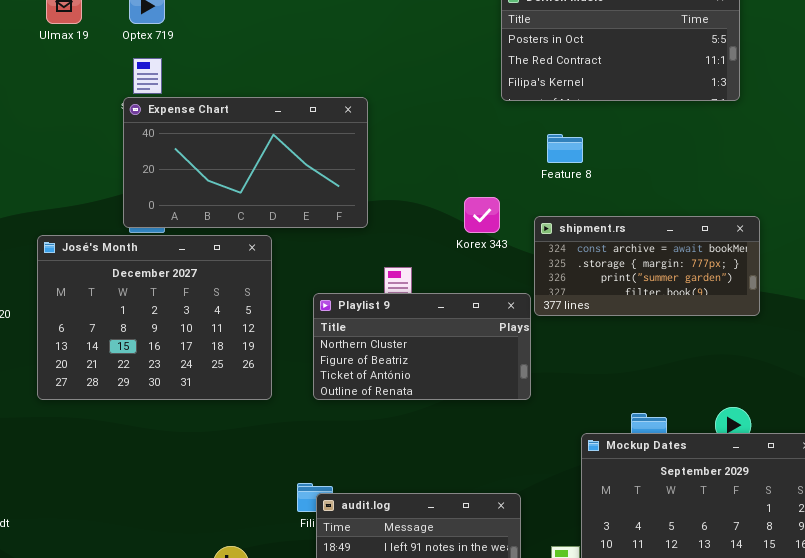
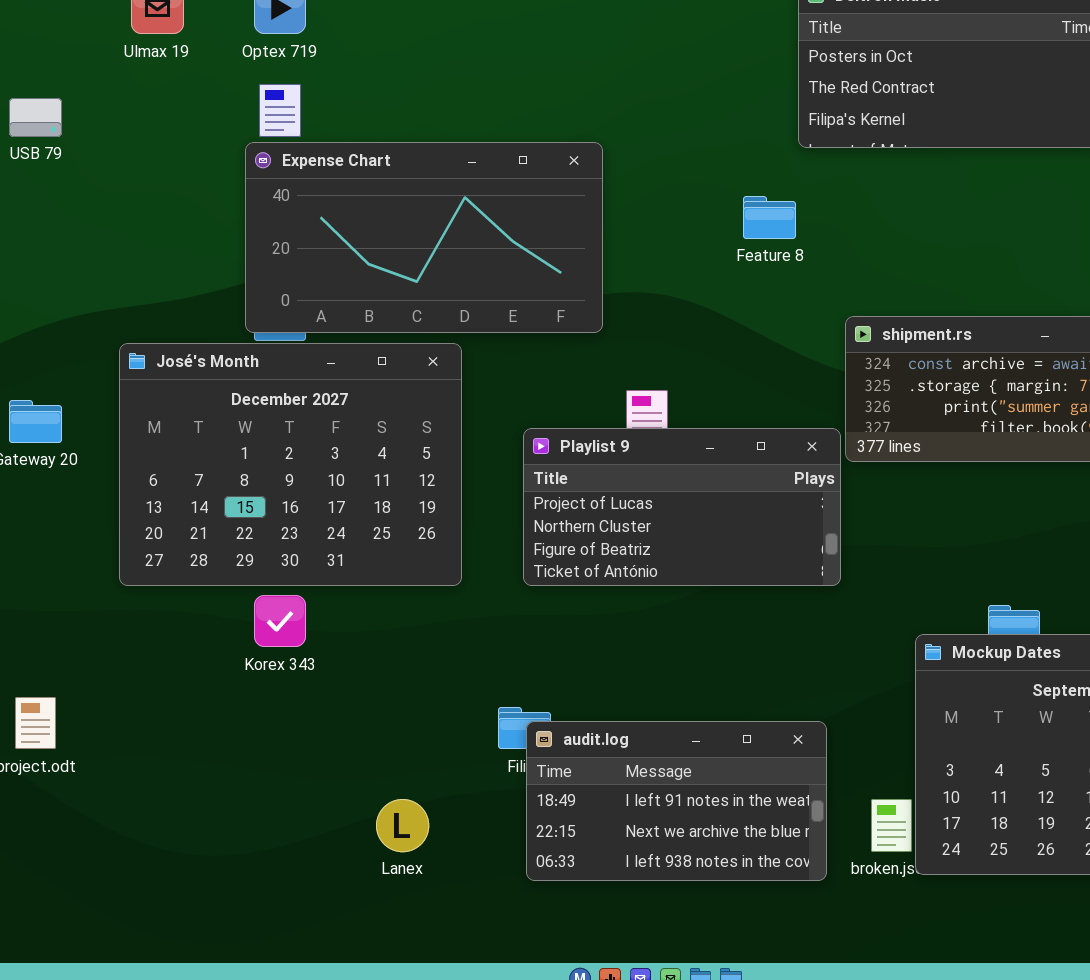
Feature 8: [547,134,583,163] -> [743,196,796,239], moved
Korex 343: [464,197,500,233] -> [254,595,306,647], moved
Playlist 9: [313,293,531,400] -> [523,428,841,586], scrolled up 1 row

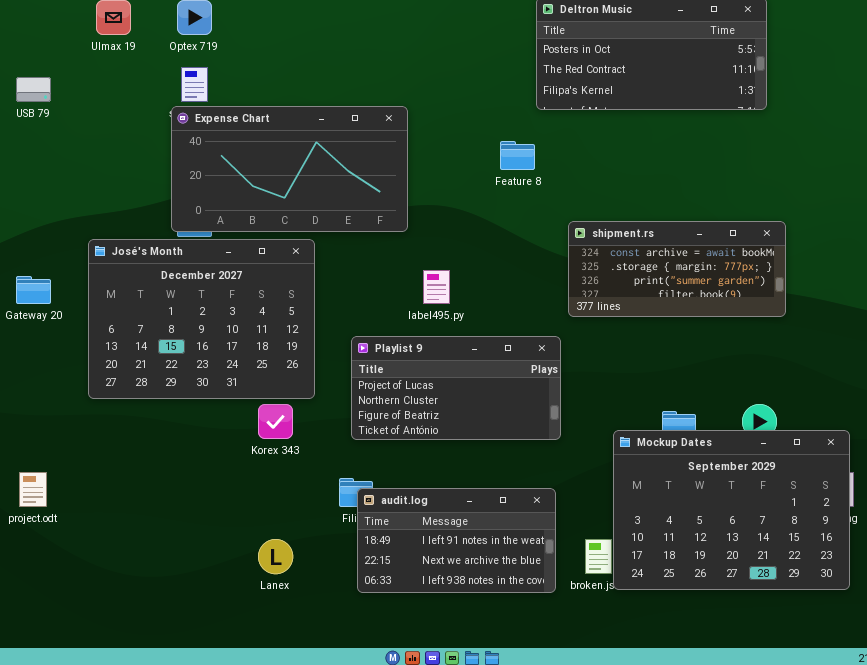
Playlist 9: [523,428,841,586] -> [351,336,561,440], moved
Korex 343: [254,595,306,647] -> [258,404,293,439], moved

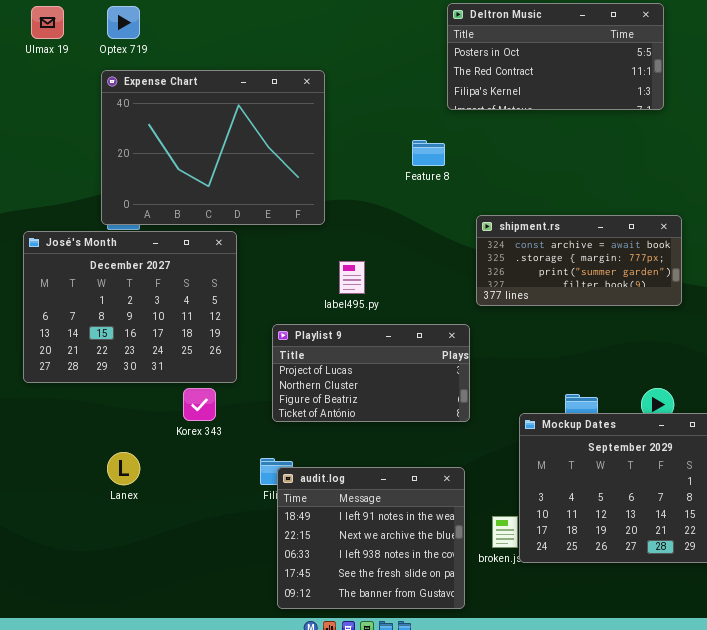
Expense Chart: [171,106,408,232] -> [101,70,325,225], resized
audit.log: [357,488,556,593] -> [277,467,465,609], resized
Lanex: [258,539,293,574] -> [107,452,140,485], moved

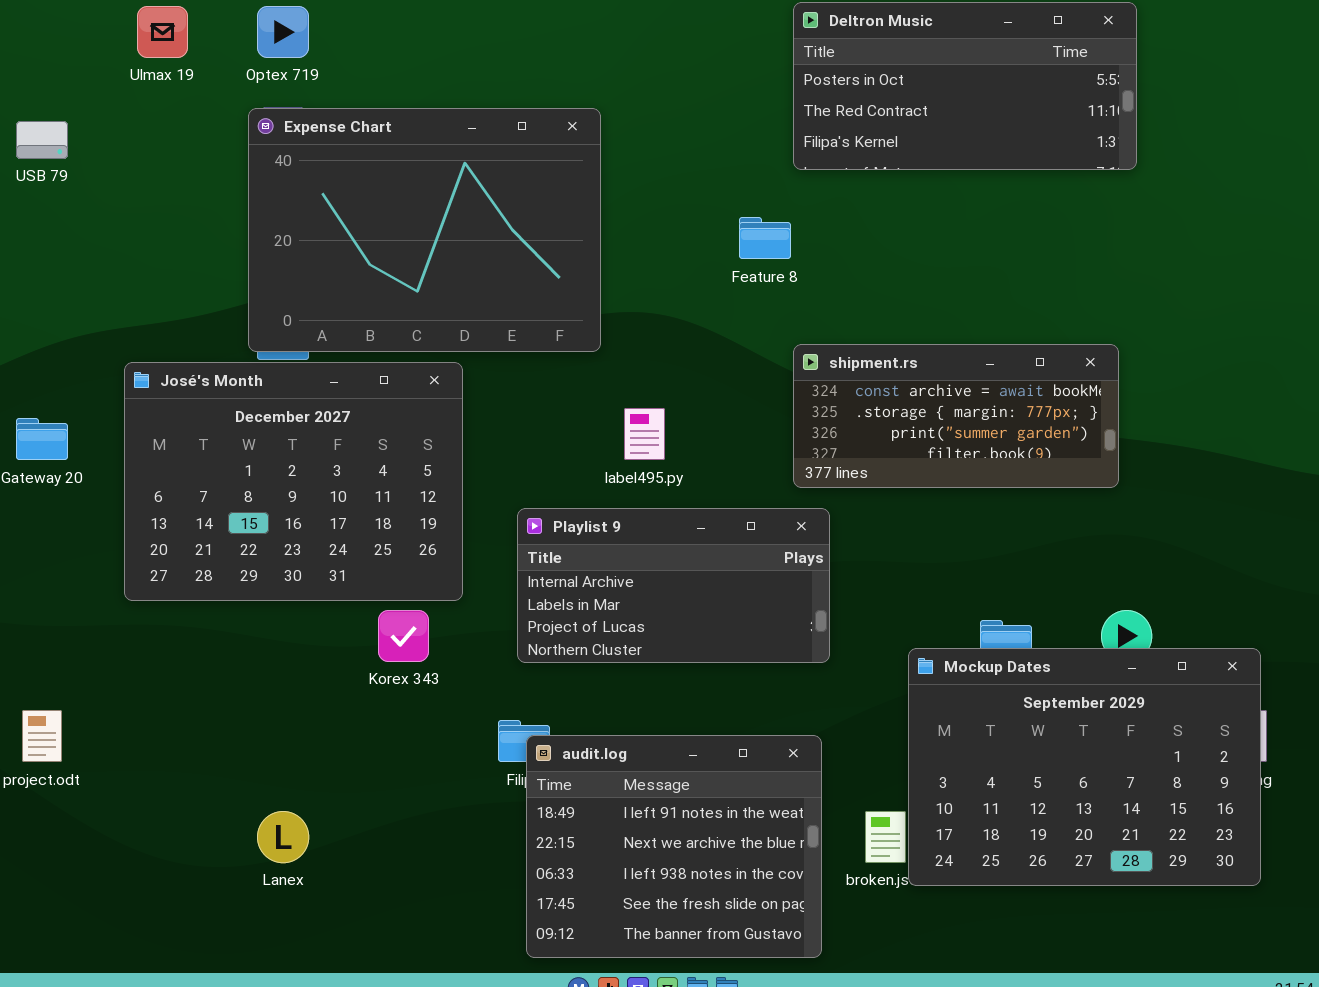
shipment.rs: [476,215,682,306] -> [793,344,1119,488], moved
Playlist 9: [272,324,470,422] -> [517,508,830,663], scrolled up 2 rows
Lanex: [107,452,140,485] -> [257,811,309,863], moved

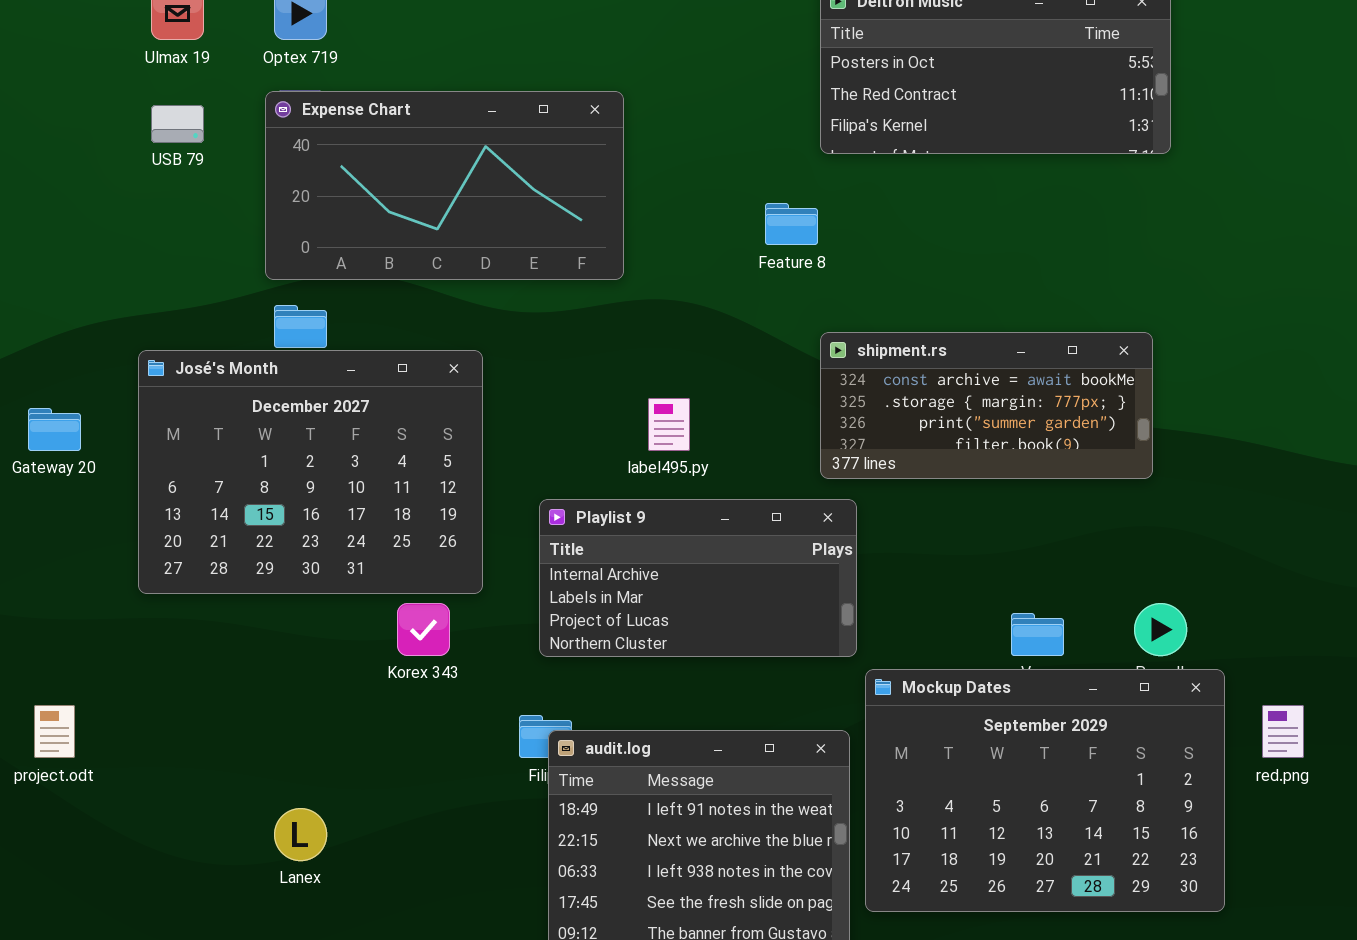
Expense Chart: [248,108,601,352] -> [265,91,624,280], resized
USB 79: [16,121,68,159] -> [151,105,204,143], moved
Mockup Dates: [908,648,1261,886] -> [865,669,1225,912], moved

